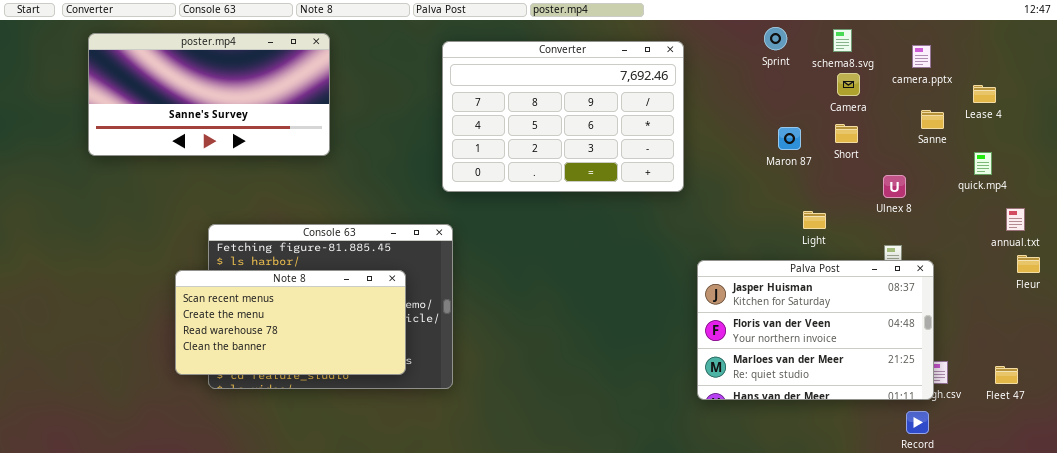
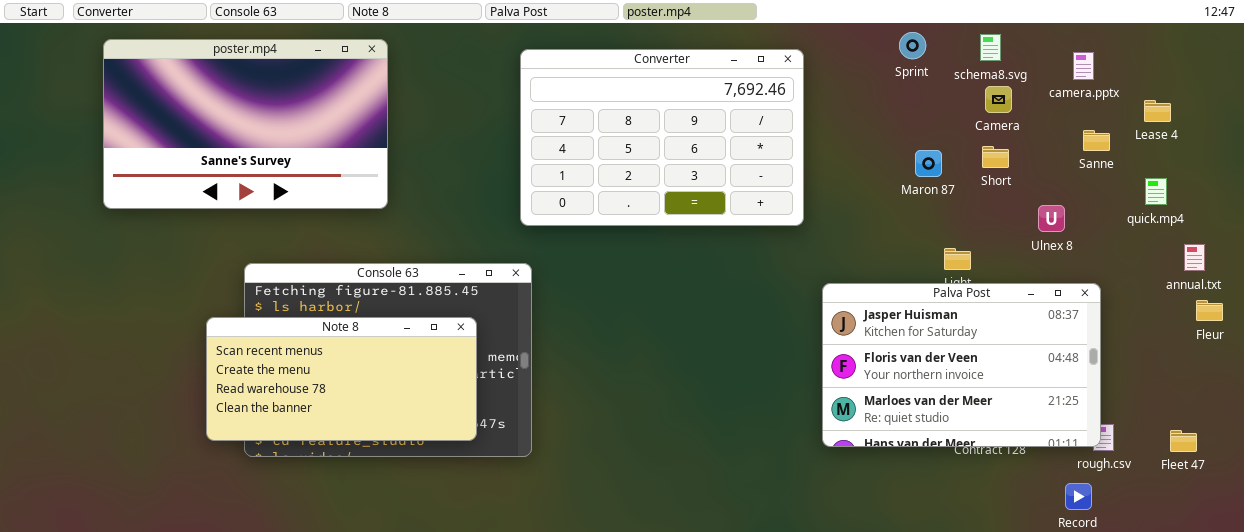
poster.mp4: [88,33,330,156] -> [103,39,388,209], resized
Palva Post: [697,260,934,400] -> [822,283,1101,447], moved

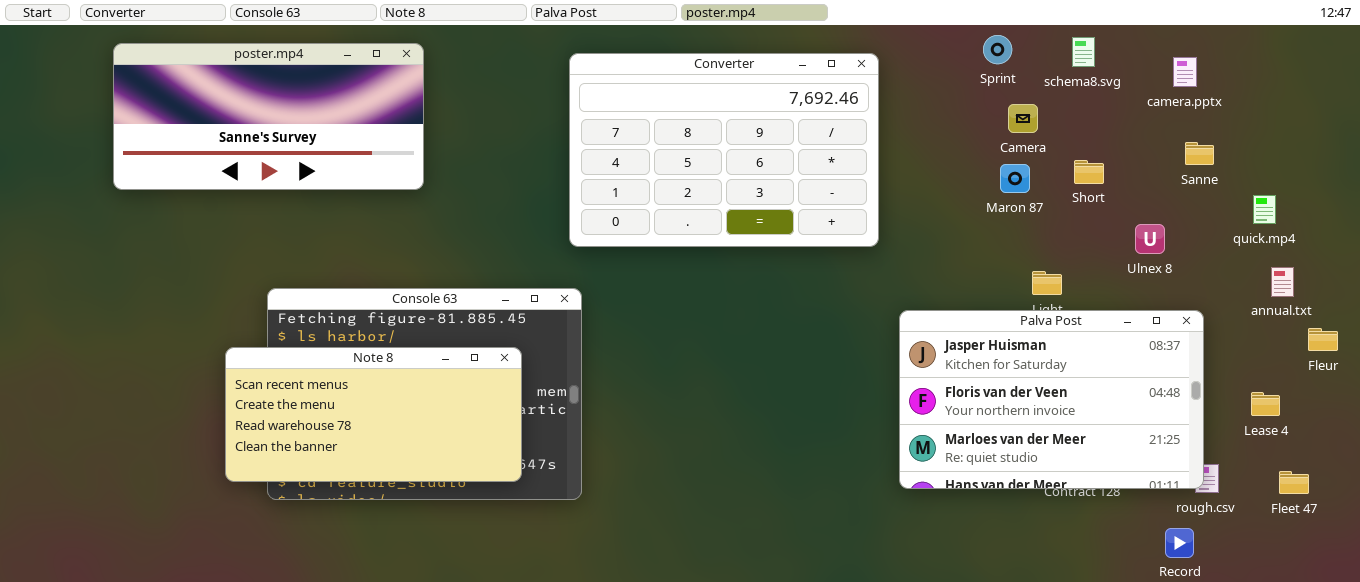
poster.mp4: [103,39,388,209] -> [113,43,424,190], resized
Camera: [985,86,1012,113] -> [1008,104,1038,133], moved
Lease 4: [1144,100,1171,122] -> [1251,392,1280,416], moved
annual.txt: [1184,244,1205,271] -> [1271,267,1294,297], moved

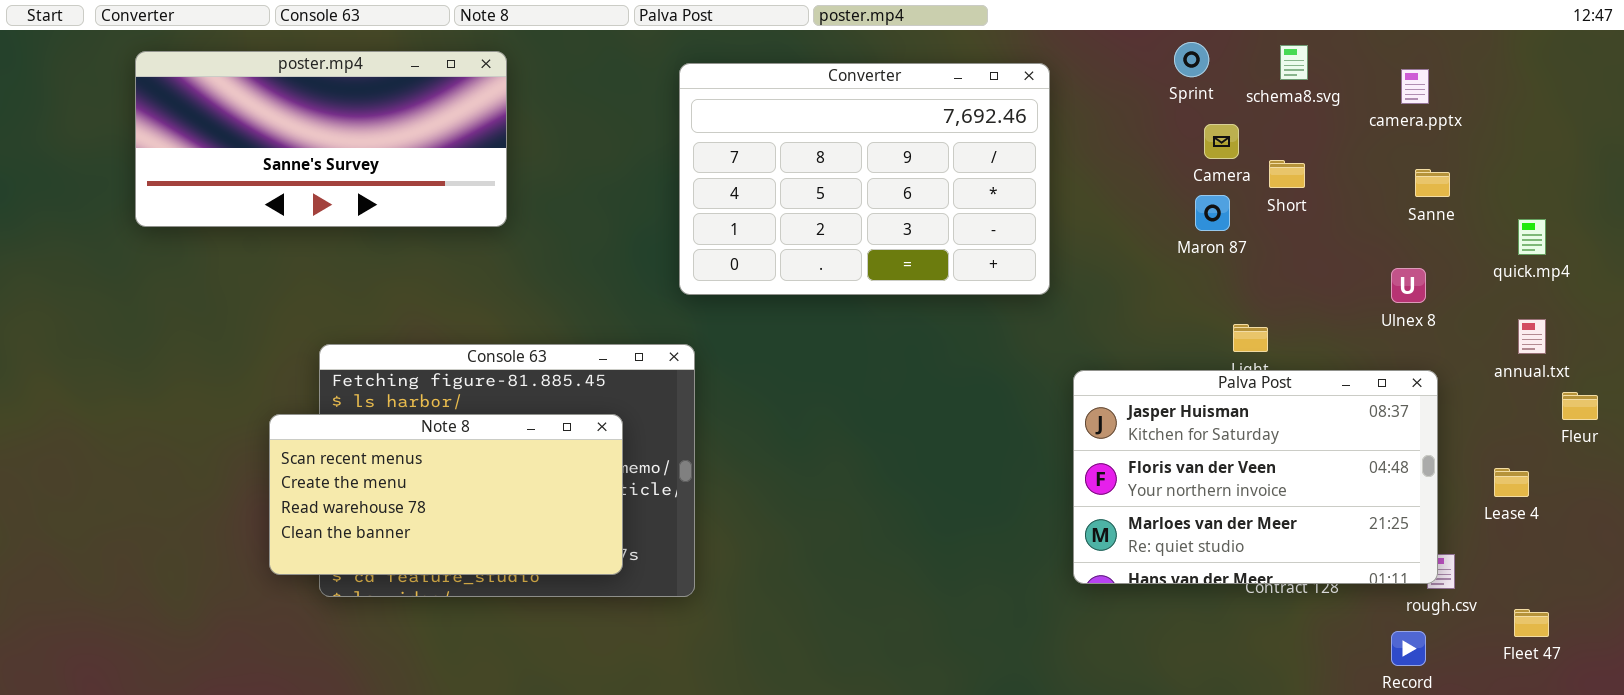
Short: [1074,160,1104,184] -> [1269,160,1305,188], moved
quick.mp4: [1253,195,1276,224] -> [1518,219,1546,255], moved
Ulnex 8: [1135,224,1165,254] -> [1391,268,1426,303], moved
Fleet 47: [1279,471,1309,494] -> [1514,609,1549,637], moved

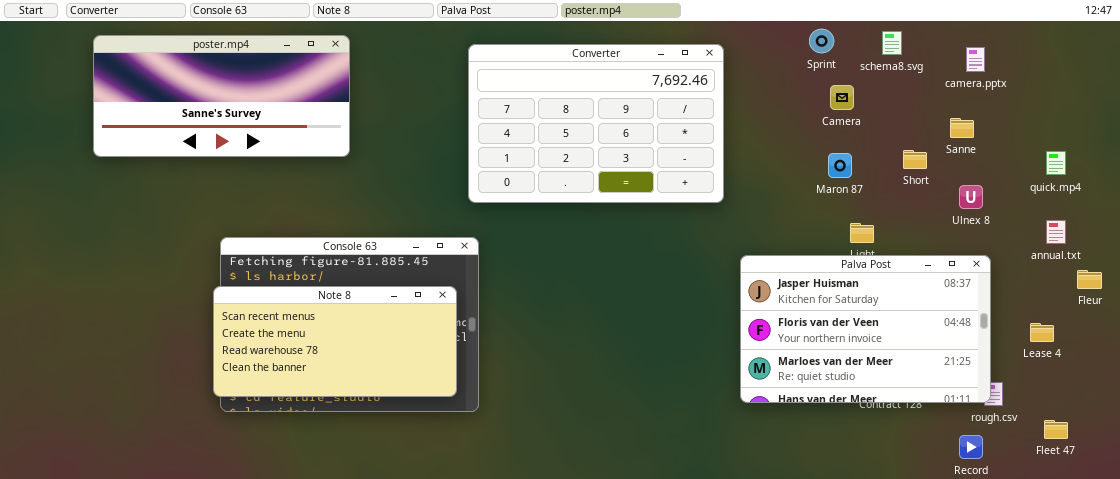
Short: [1269,160,1305,188] -> [903,150,927,169], moved
Sanne: [1415,169,1450,197] -> [950,118,974,138], moved
Maron 87: [1195,195,1230,231] -> [828,153,852,178], moved
Note 8: [269,414,623,575] -> [213,286,457,397], moved

